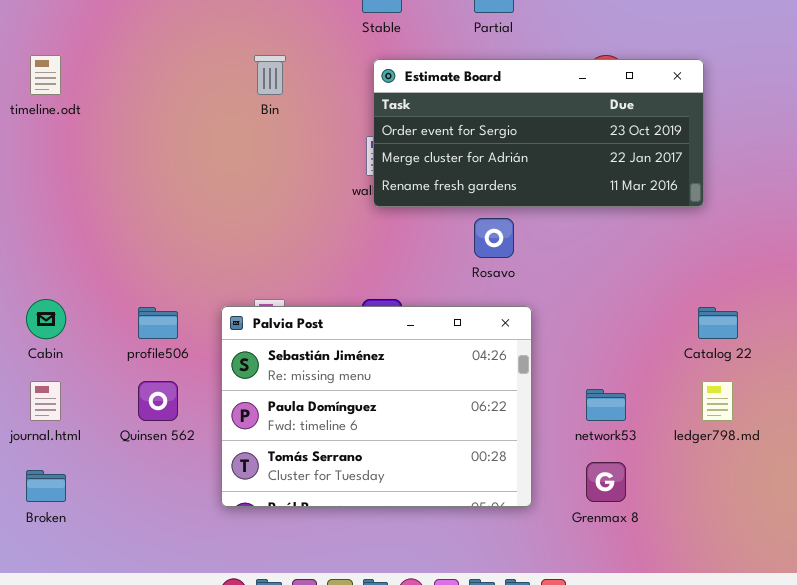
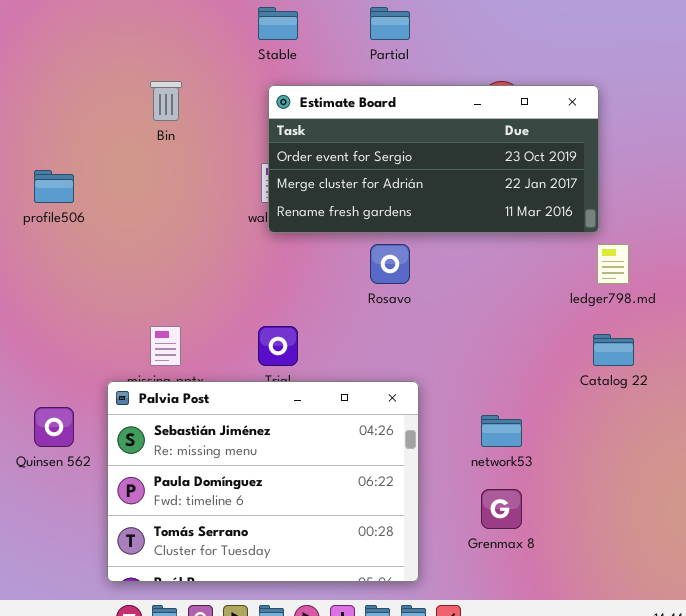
Palvia Post: [221,306,532,507] -> [107,381,419,582], moved
profile506: [138,307,178,339] -> [34,170,74,203], moved
ledger798.md: [702,381,733,421] -> [597,244,629,284], moved

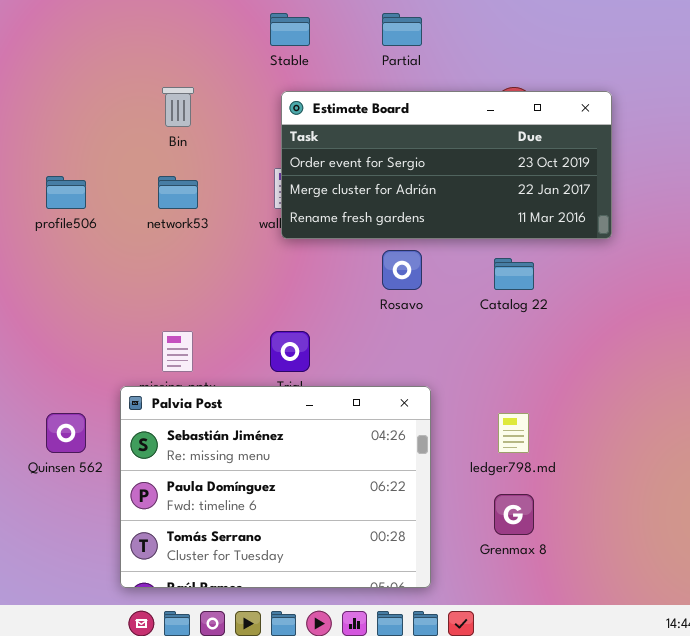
ledger798.md: [597,244,629,284] -> [498,413,529,453], moved
Catalog 22: [593,334,634,366] -> [494,258,534,290], moved
network53: [481,415,522,447] -> [158,176,198,209], moved

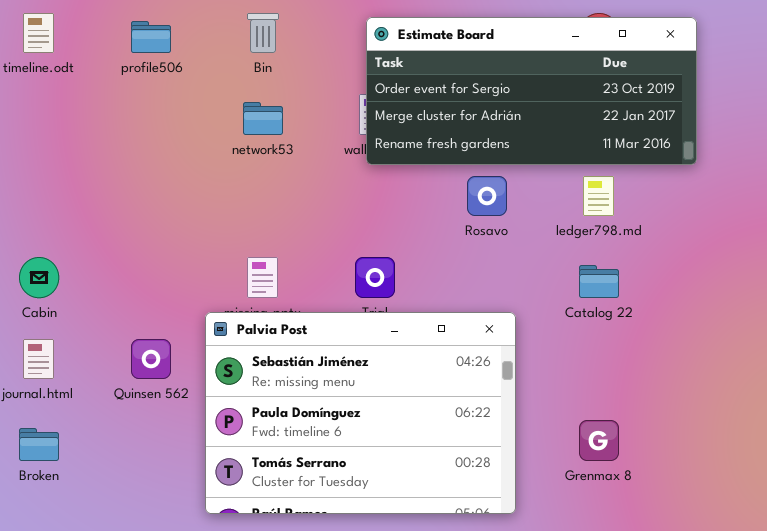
profile506: [46,176,86,209] -> [131,21,171,53], moved
Catalog 22: [494,258,534,290] -> [579,265,619,298], moved
ledger798.md: [498,413,529,453] -> [583,176,614,216], moved

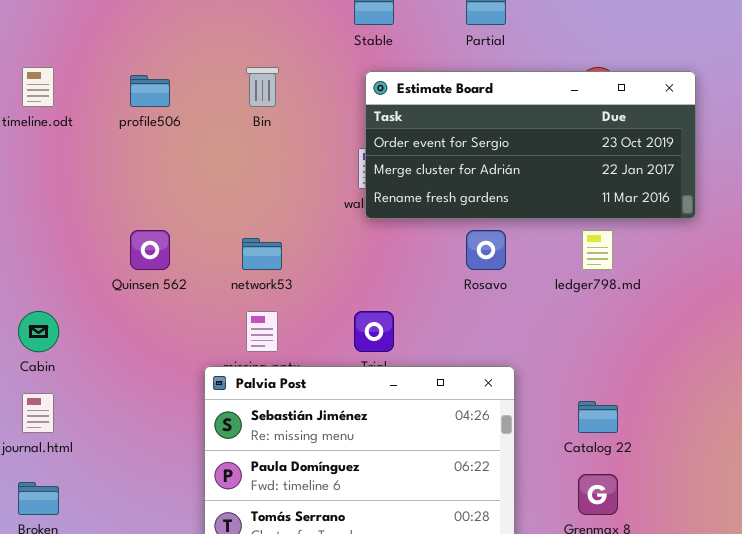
network53: [243,102,283,135] -> [242,238,282,270], moved
Catalog 22: [579,265,619,298] -> [578,401,618,433], moved
Quinsen 562: [131,339,171,379] -> [130,230,170,270], moved

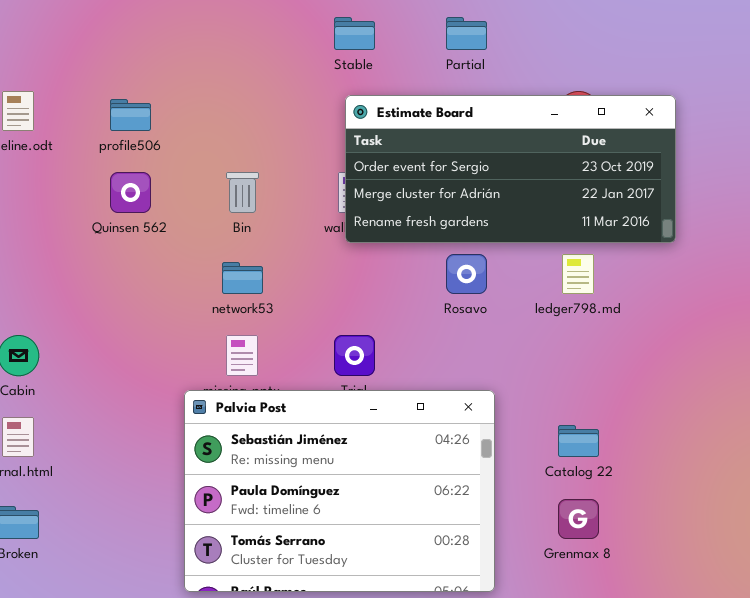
Bin: [246,67,279,107] -> [226,172,259,213], moved
Quinsen 562: [130,230,170,270] -> [110,172,151,213], moved

